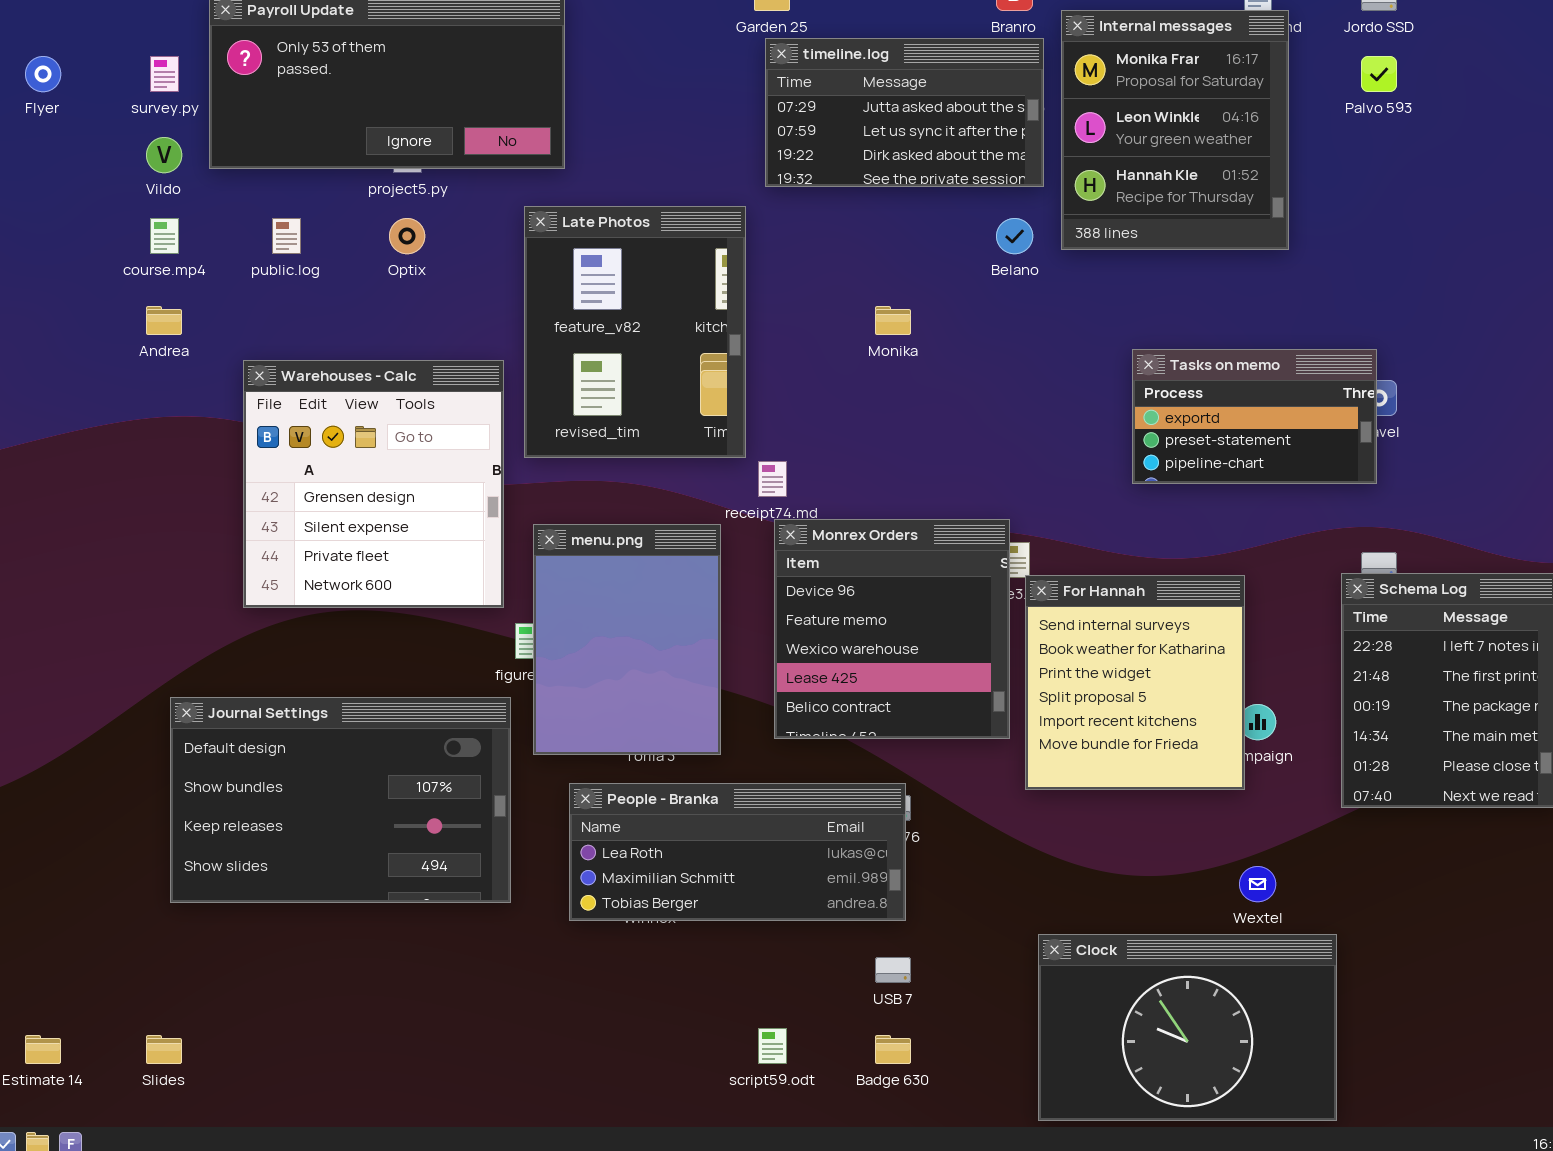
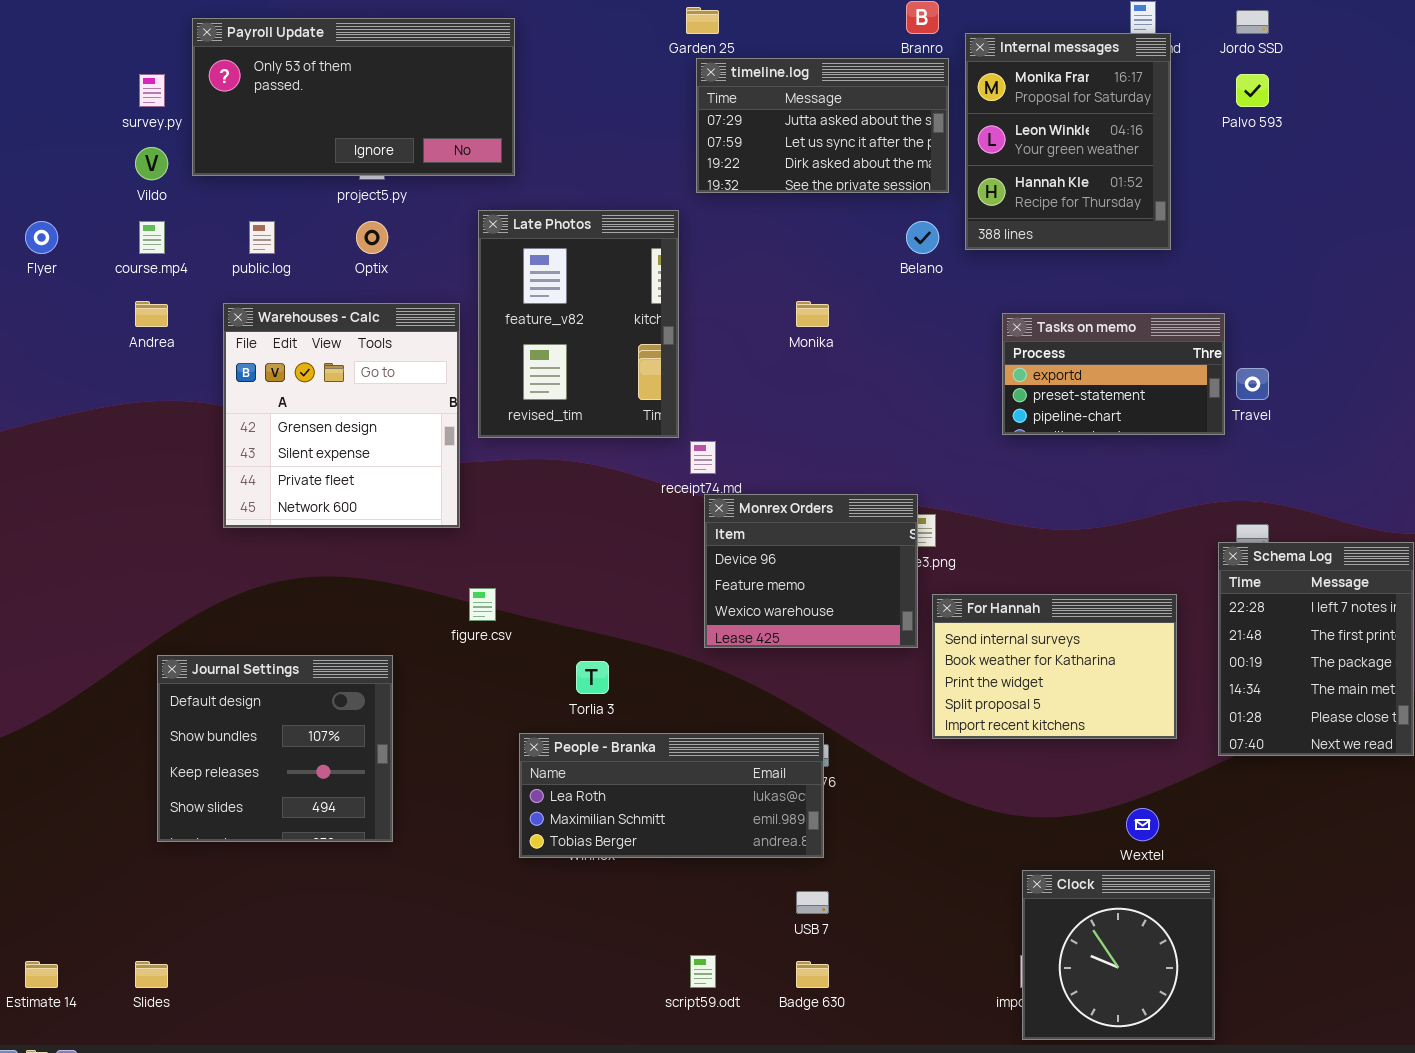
Flyer: [25,56,61,92] -> [25,221,58,254], moved
Tasks on memo: [1132,349,1377,484] -> [1002,313,1225,435], moved
Warehouses - Calc: [243,360,504,608] -> [223,303,460,528], moved
Monrex Orders: [774,519,1010,739] -> [704,494,918,648], resized
menu.png: [533,524,721,755] -> none, closed
For Hannah: [1025,575,1245,790] -> [932,594,1177,739], resized
Journal Settings: [170,697,511,903] -> [157,655,393,842], resized
Clock: [1038,934,1337,1121] -> [1022,870,1215,1040], resized

